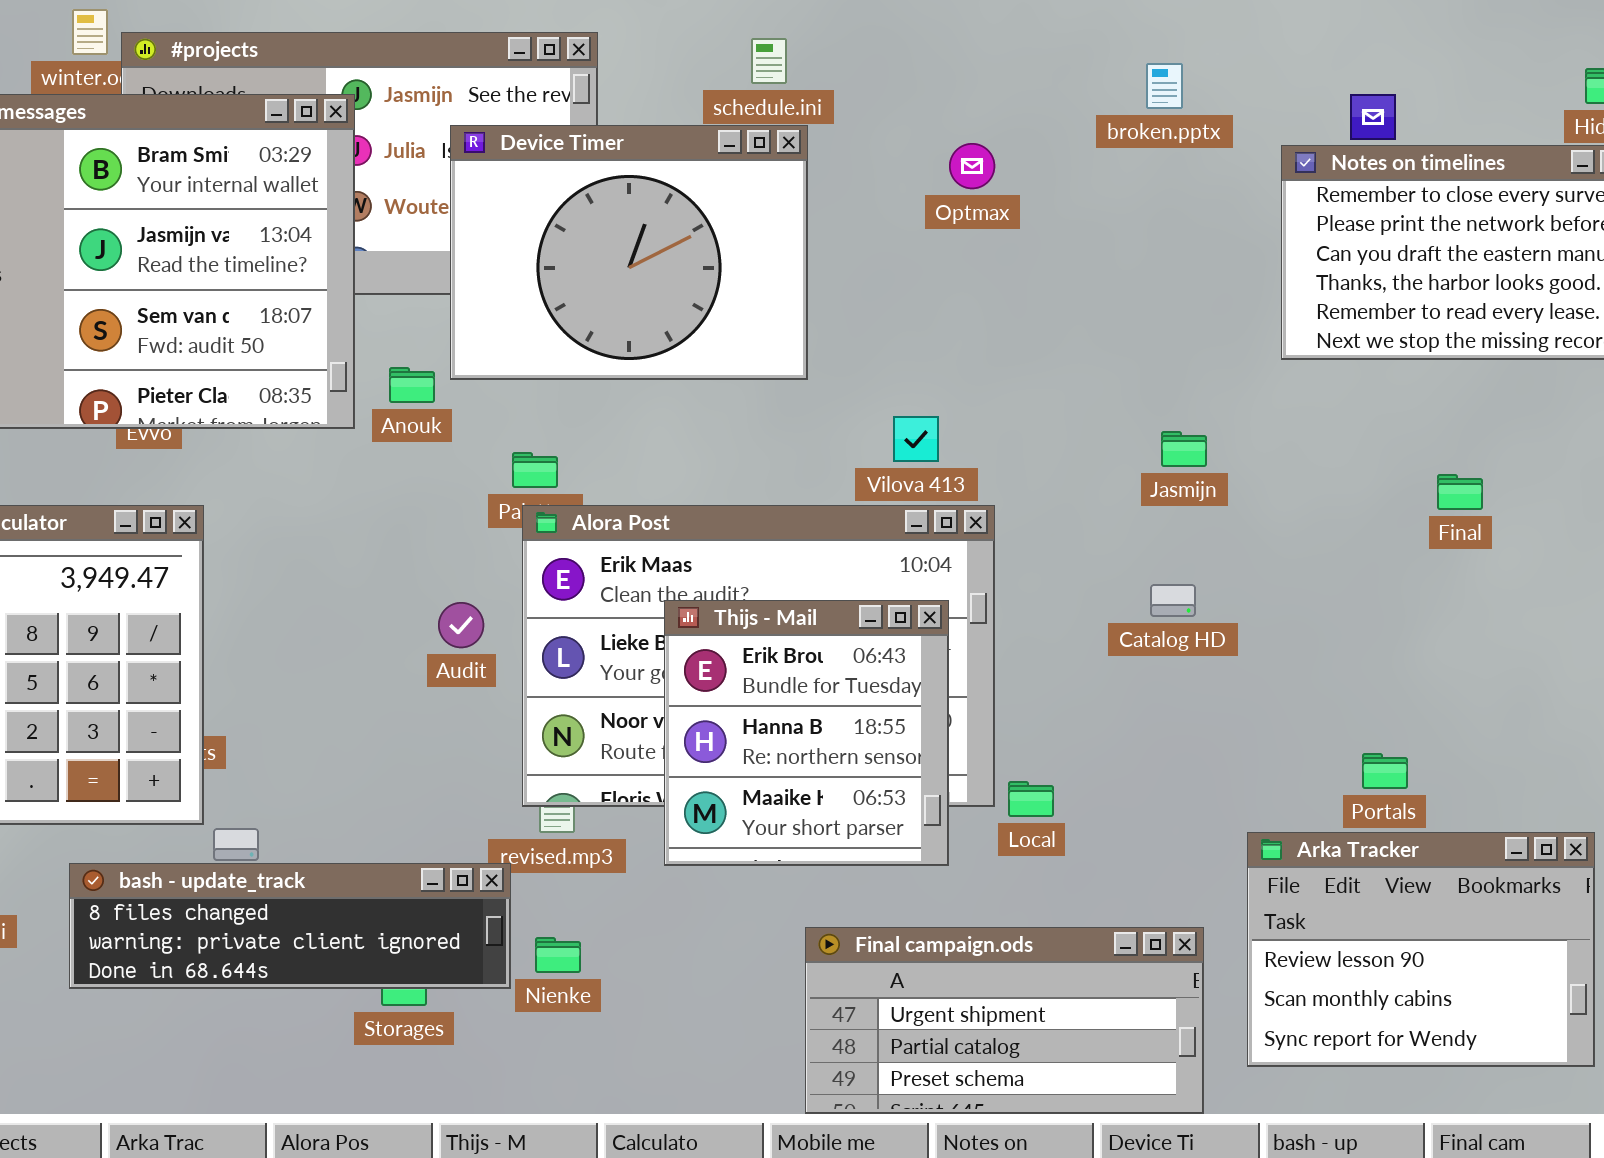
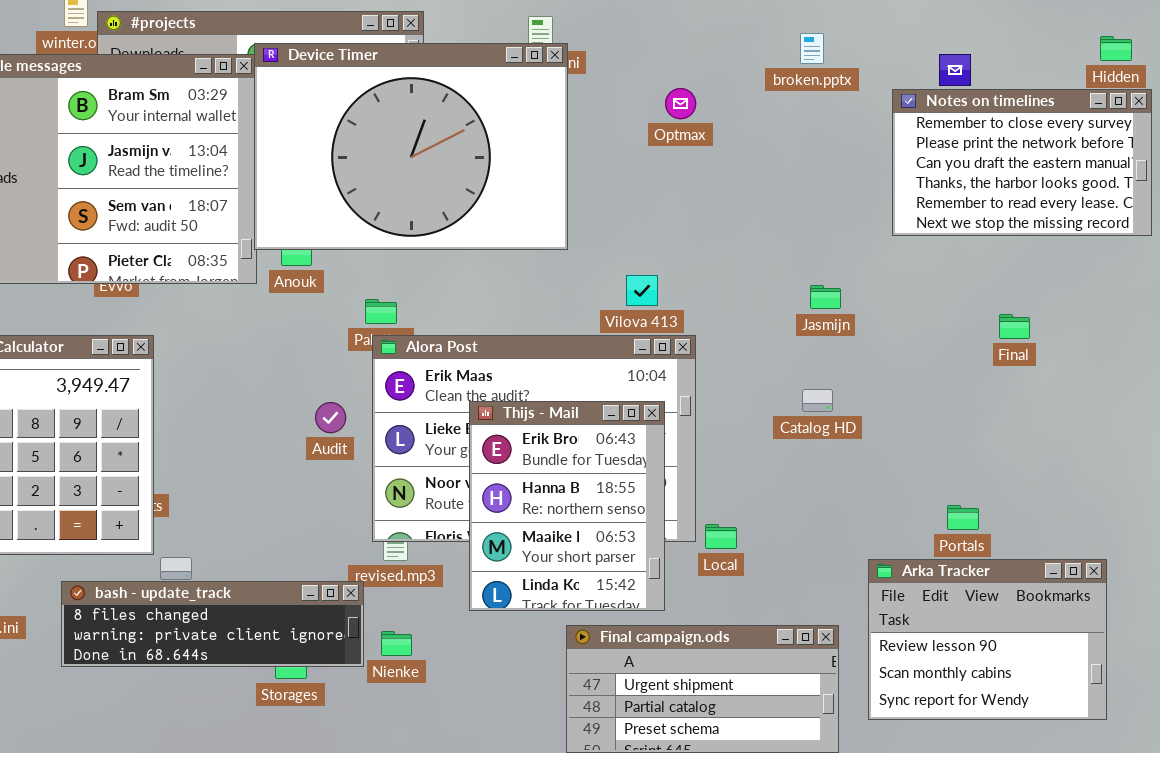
Device Timer: [450,125,808,380] -> [254,43,568,250], resized
Thijs - Mail: [664,600,949,866] -> [469,401,665,611], resized

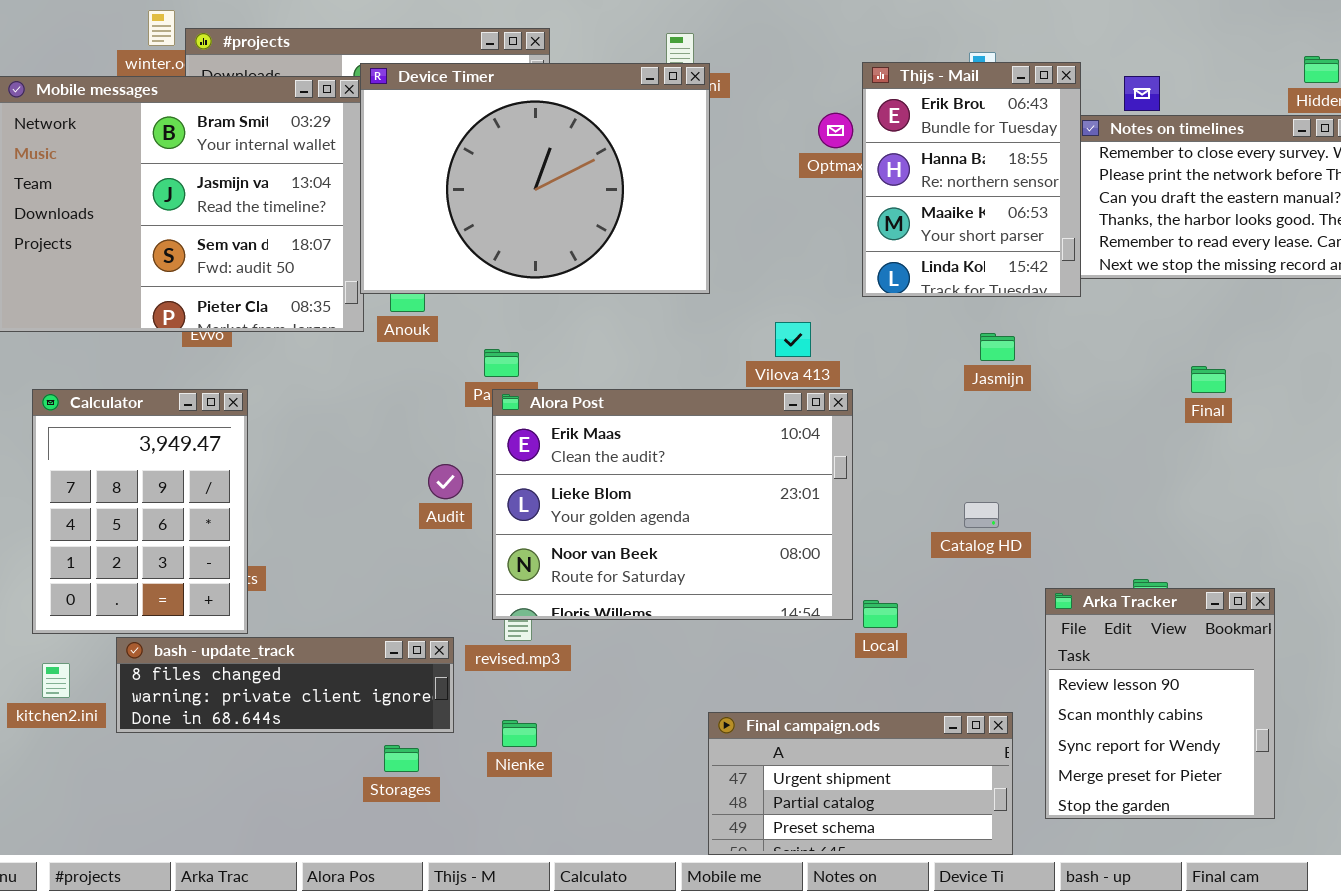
Catalog HD: [802,389,833,412] -> [964,502,999,528], moved
Thijs - Mail: [469,401,665,611] -> [862,62,1081,297], moved
Arka Tracker: [868,559,1107,720] -> [1045,588,1275,819], resized
bash - update_track: [61,581,364,667] -> [116,637,454,733], moved

